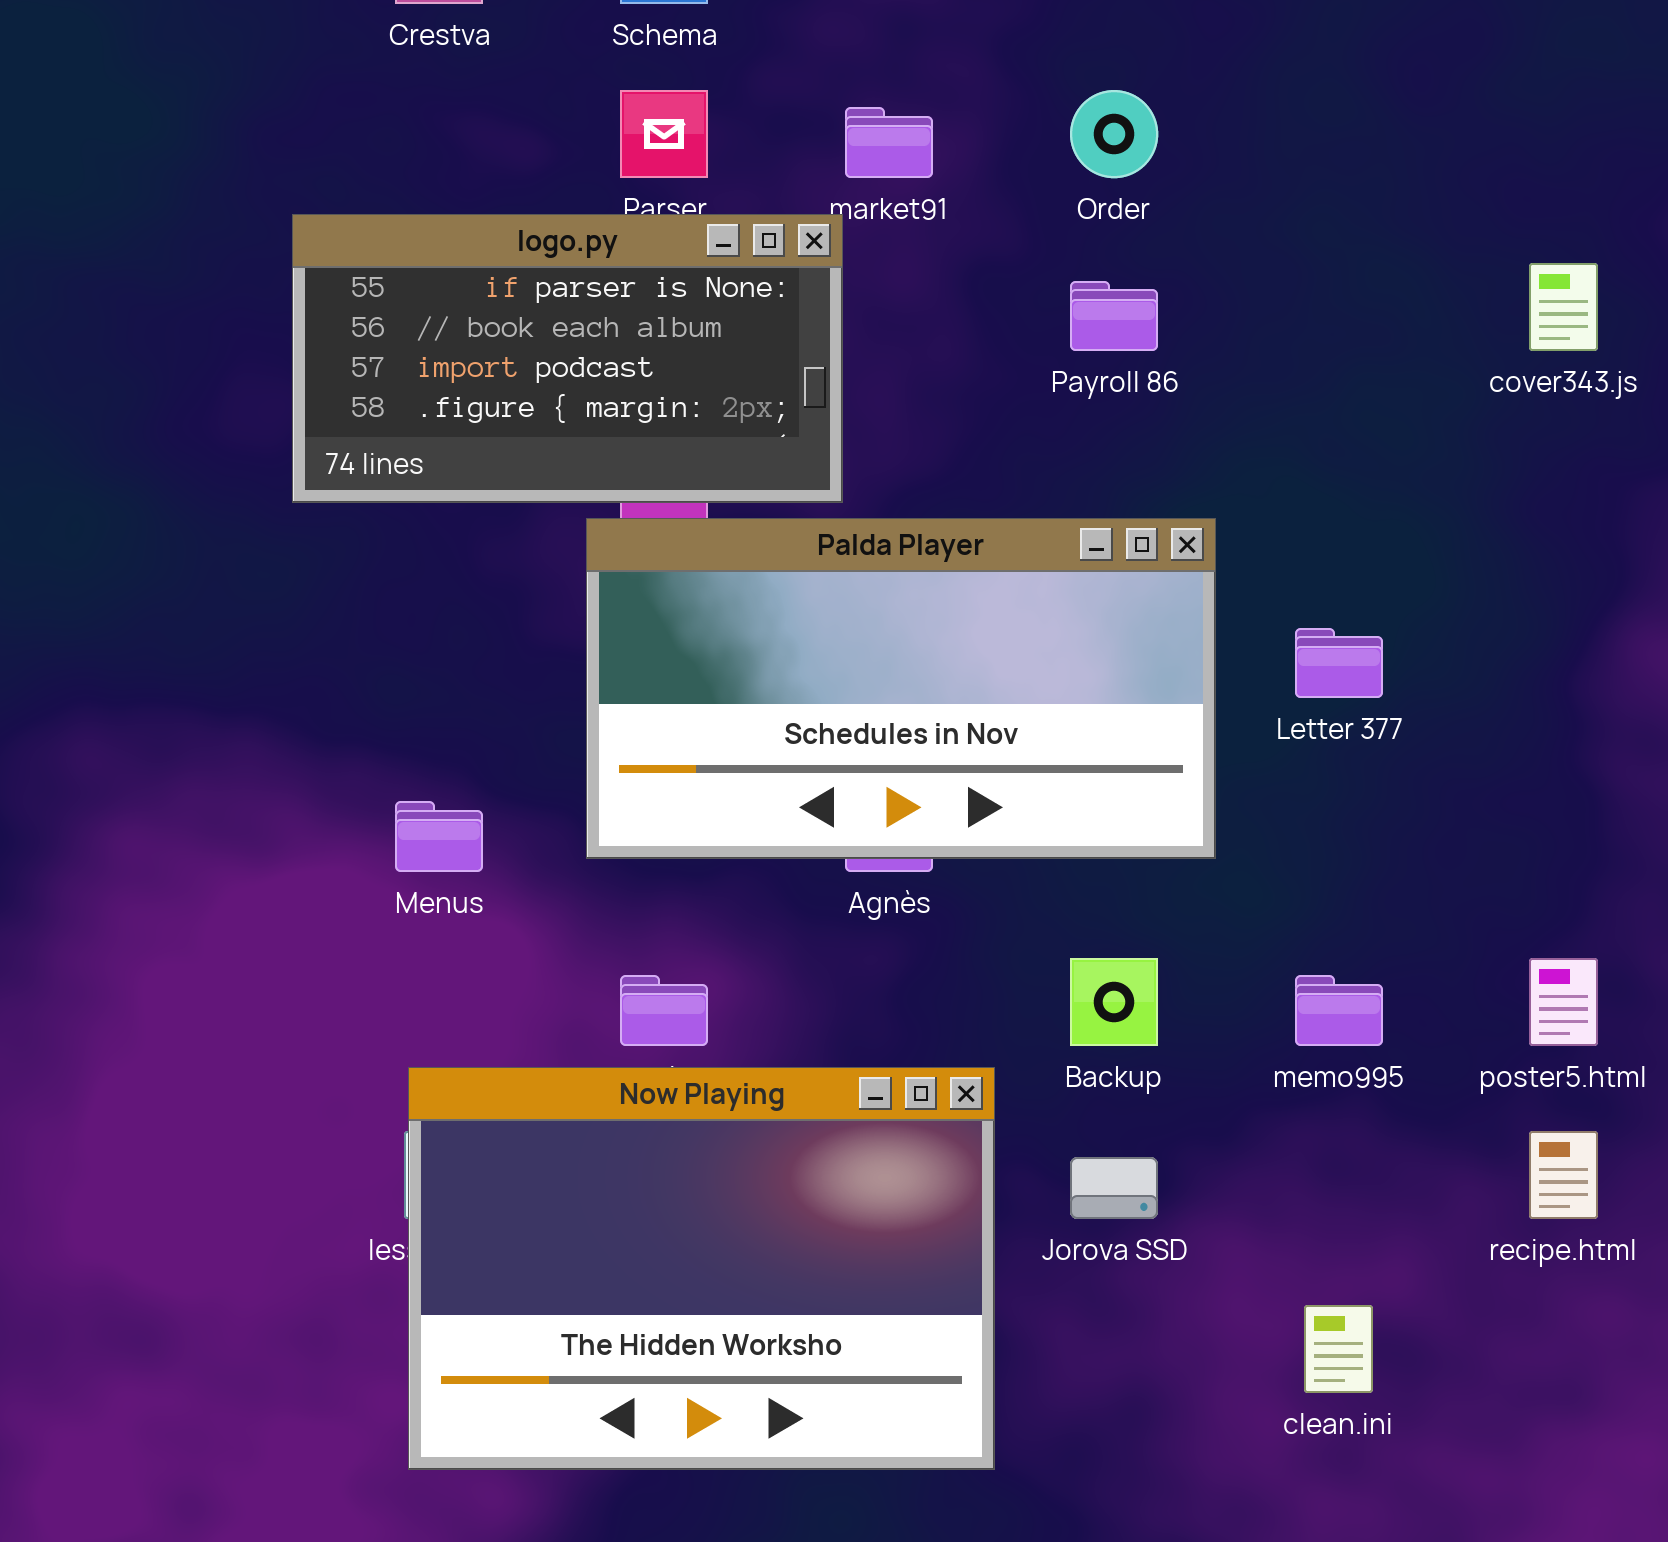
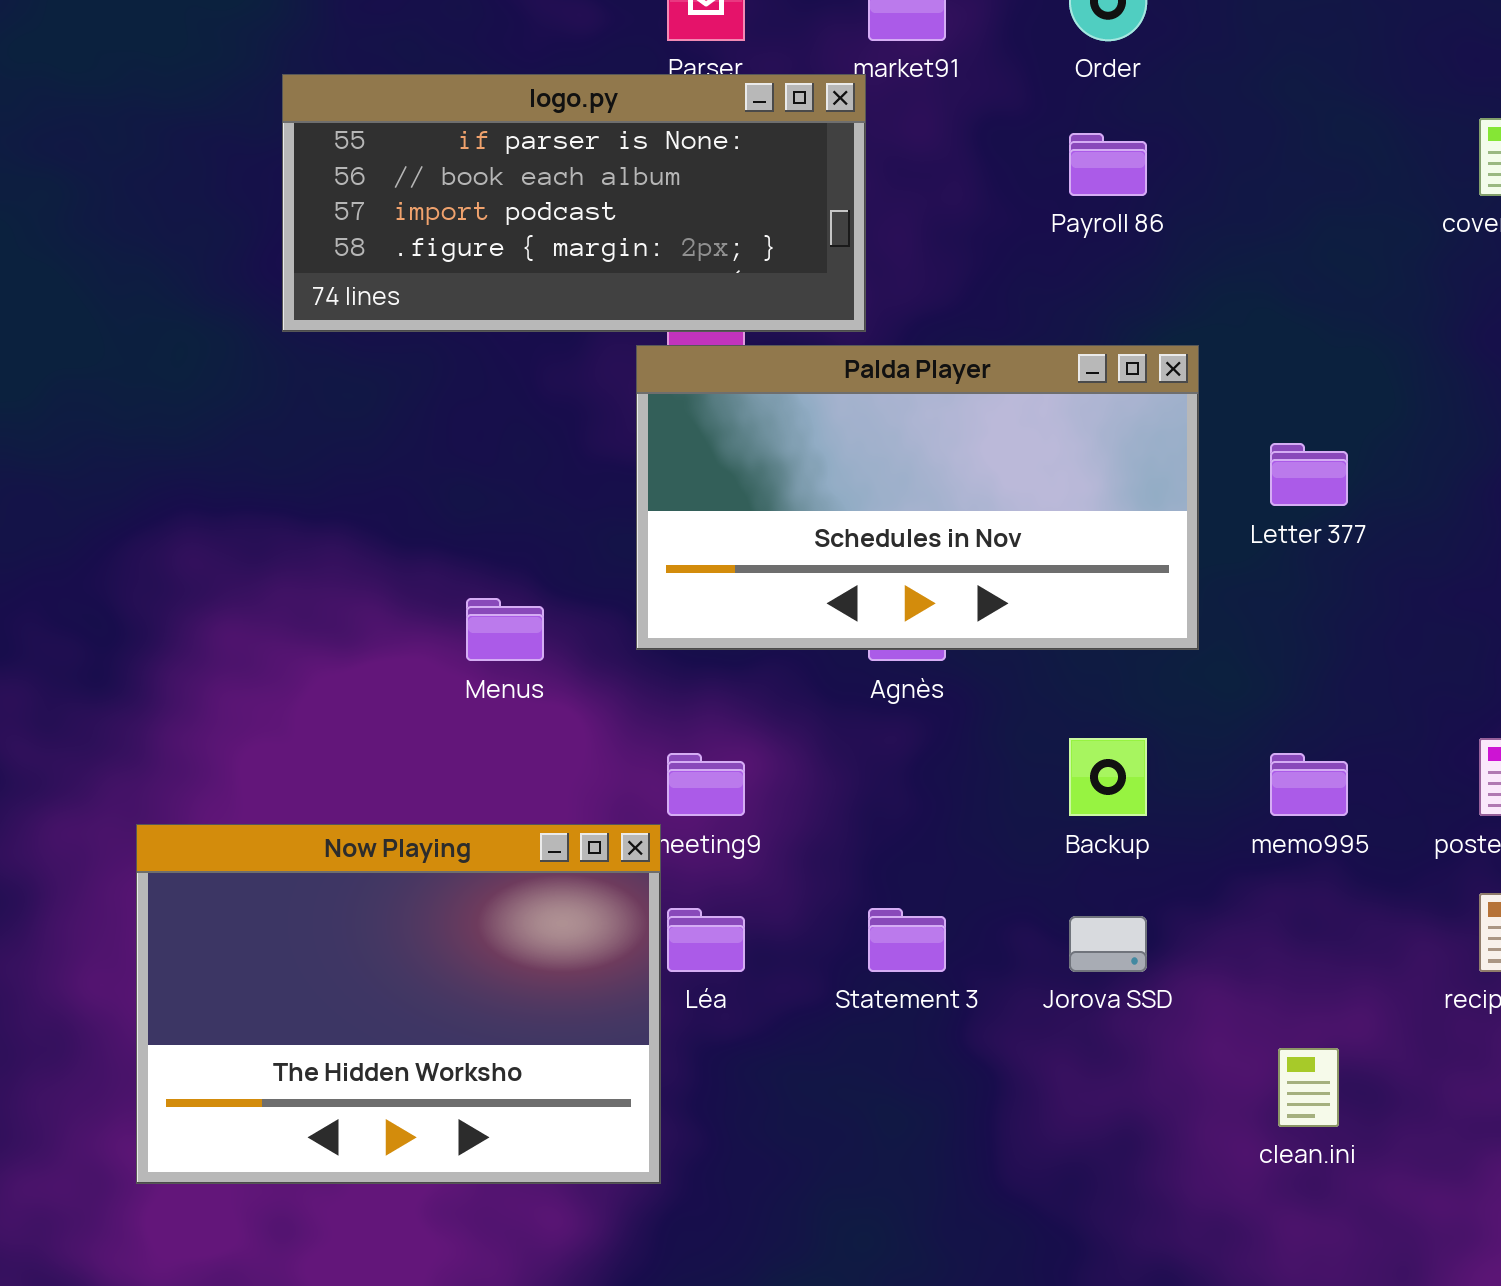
logo.py: [292,214,843,503] -> [282,74,866,332], resized
Now Playing: [408,1067,995,1470] -> [136,824,661,1184], moved

